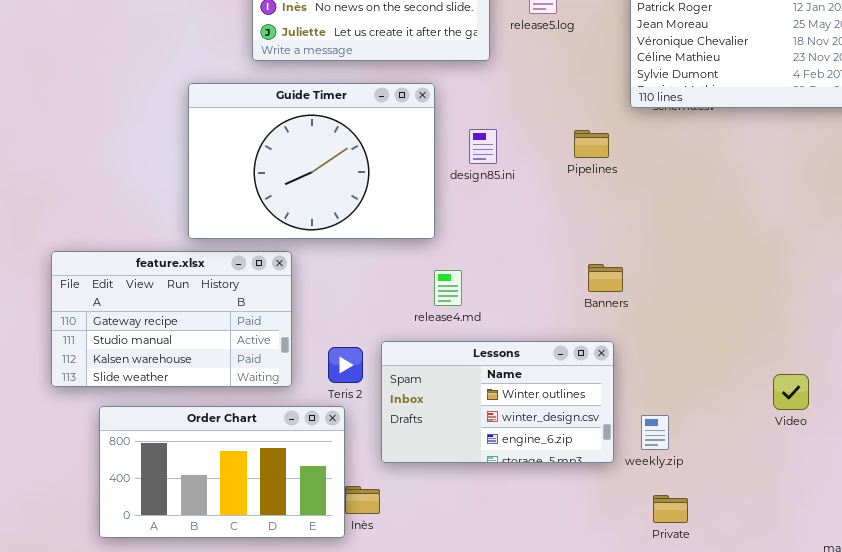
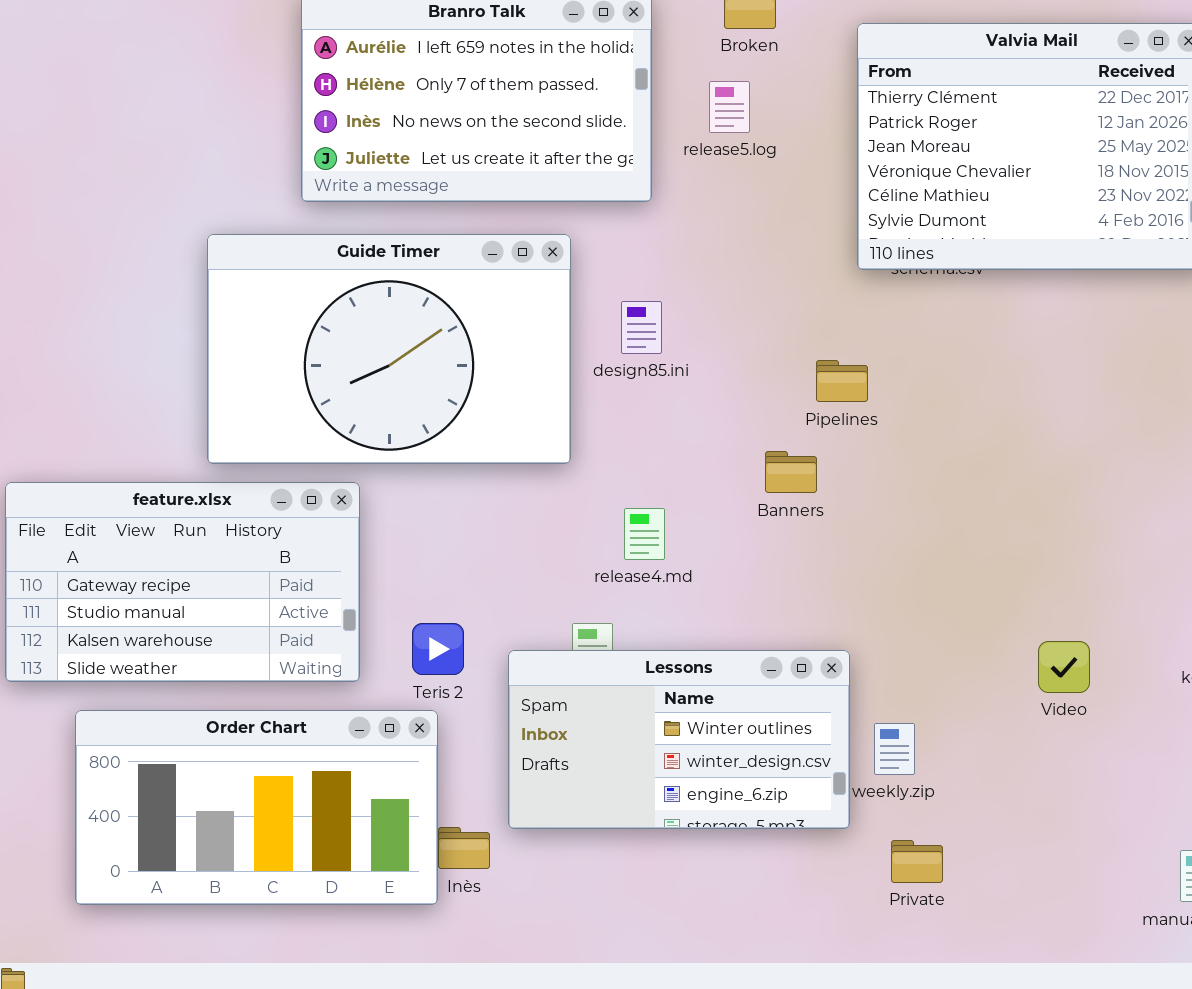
Pipelines: [574,130,609,158] -> [816,360,868,402], moved
Banners: [588,264,623,292] -> [765,451,817,493], moved
release4.md: [434,270,462,306] -> [624,508,665,560], moved
Lessons: [381,341,614,463] -> [508,650,850,829], moved
Video: [773,374,809,410] -> [1038,641,1090,693], moved

